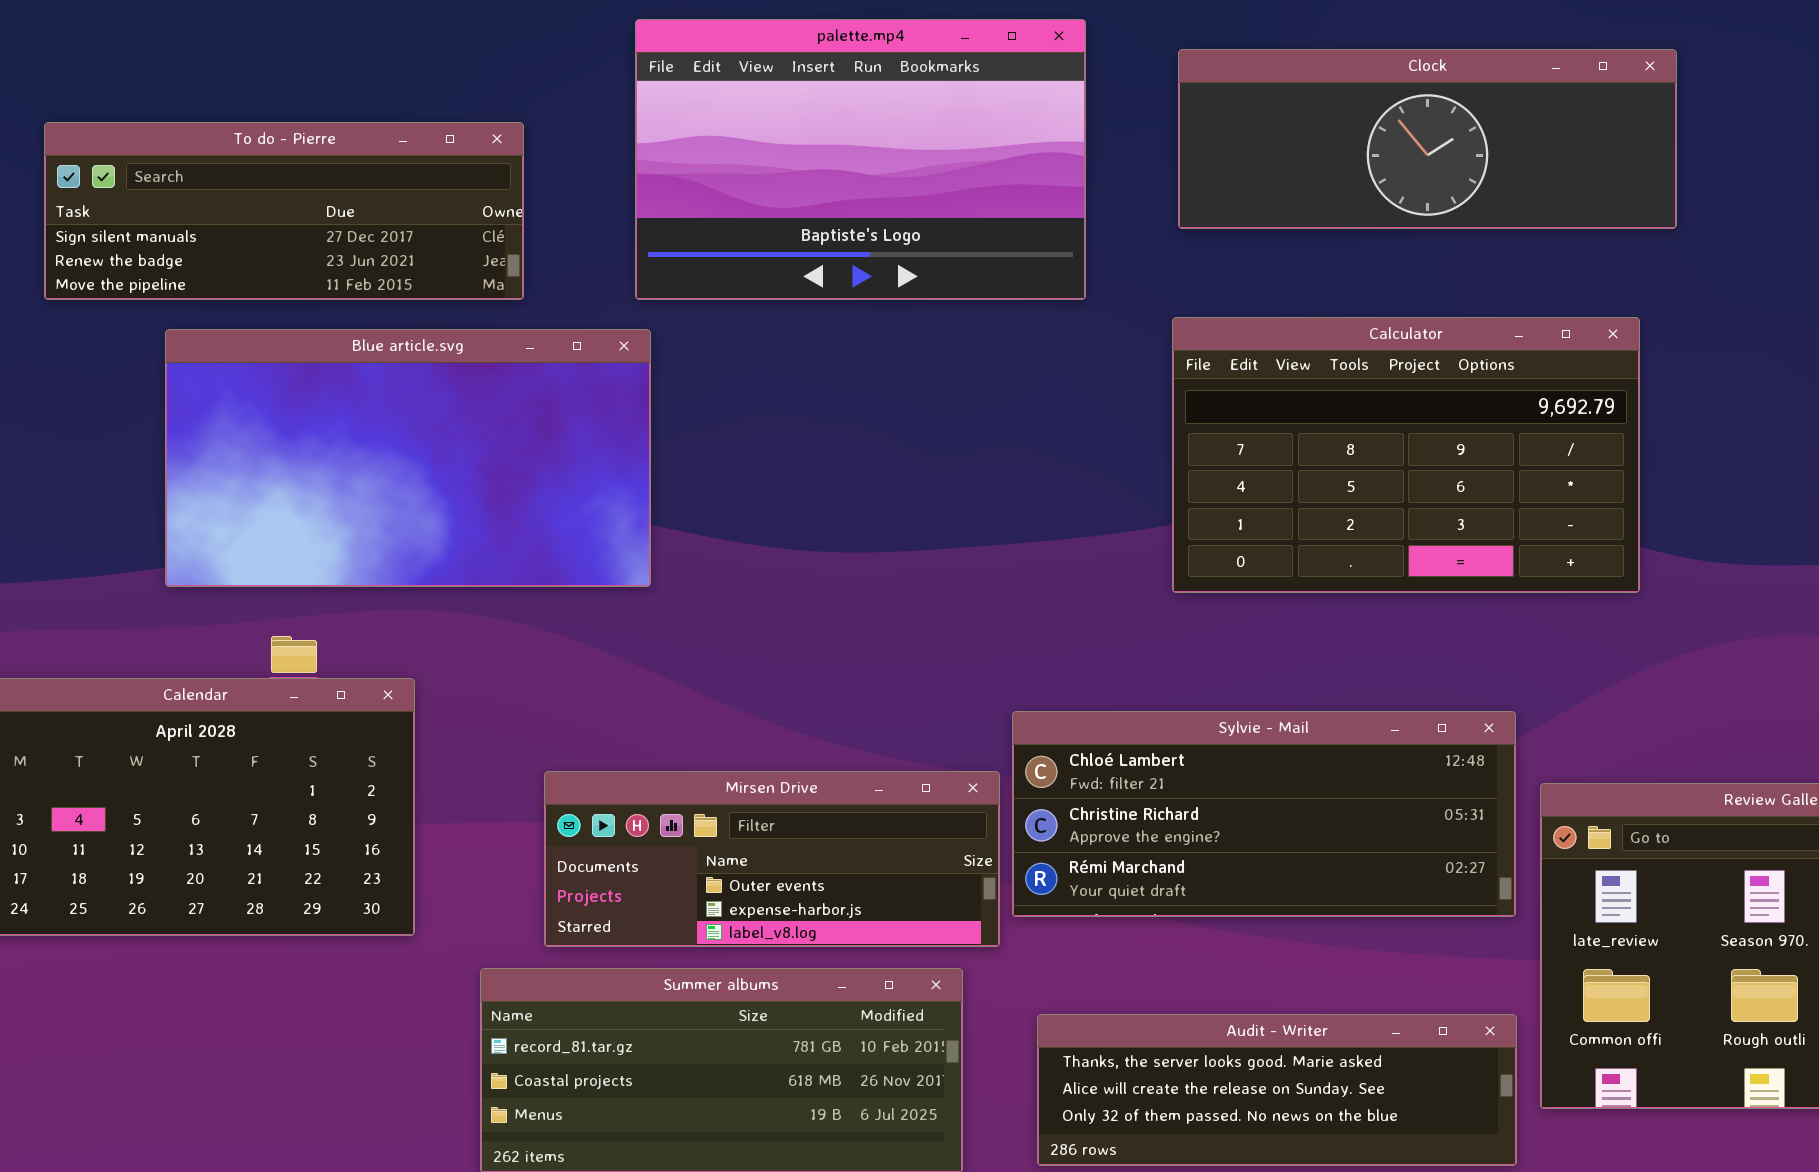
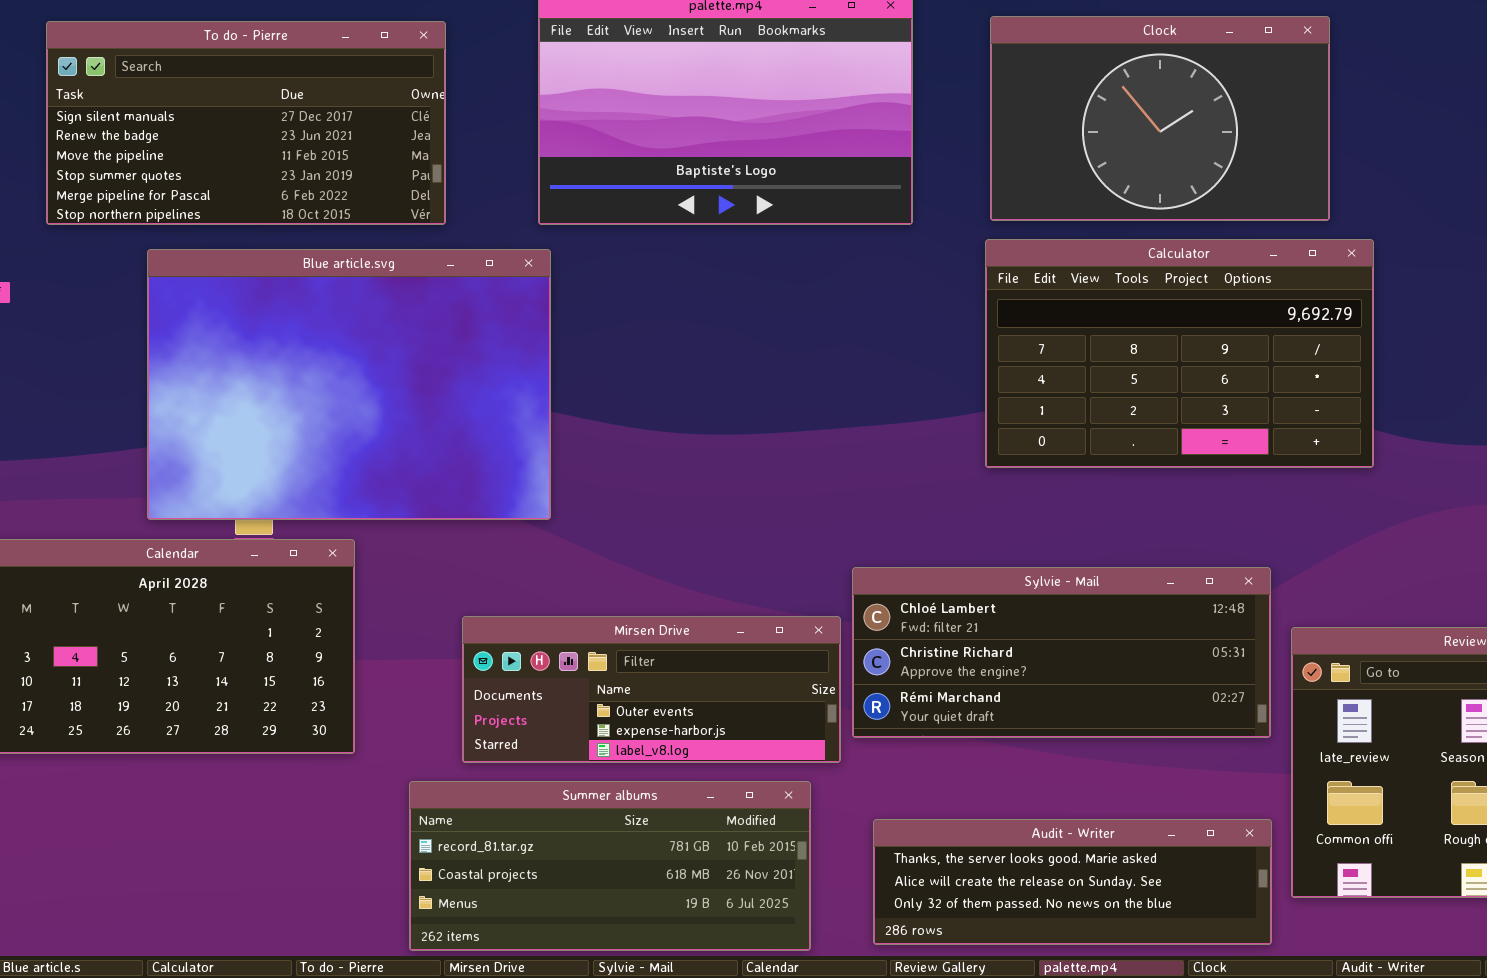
Clock: [1178,49,1677,229] -> [990,16,1330,221], resized
To do - Pierre: [44,122,524,300] -> [46,21,446,225], resized
Blue article.svg: [165,329,651,587] -> [147,249,551,520], resized

